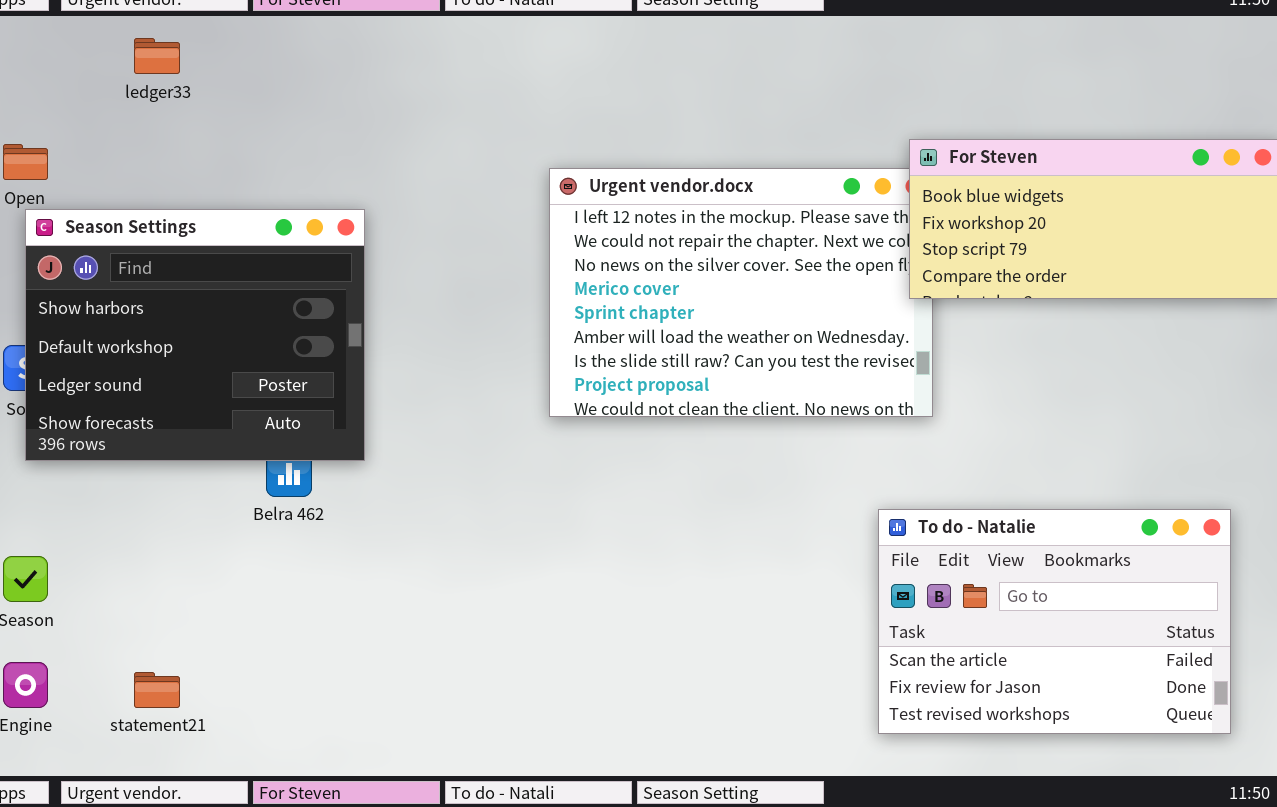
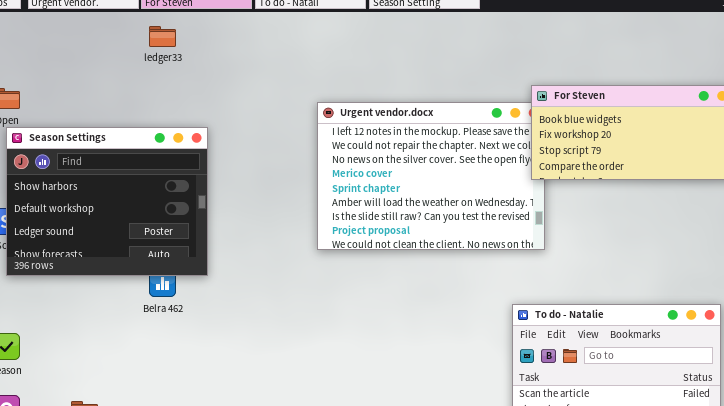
ledger33: [134,38,180,74] -> [149,26,176,47], moved

